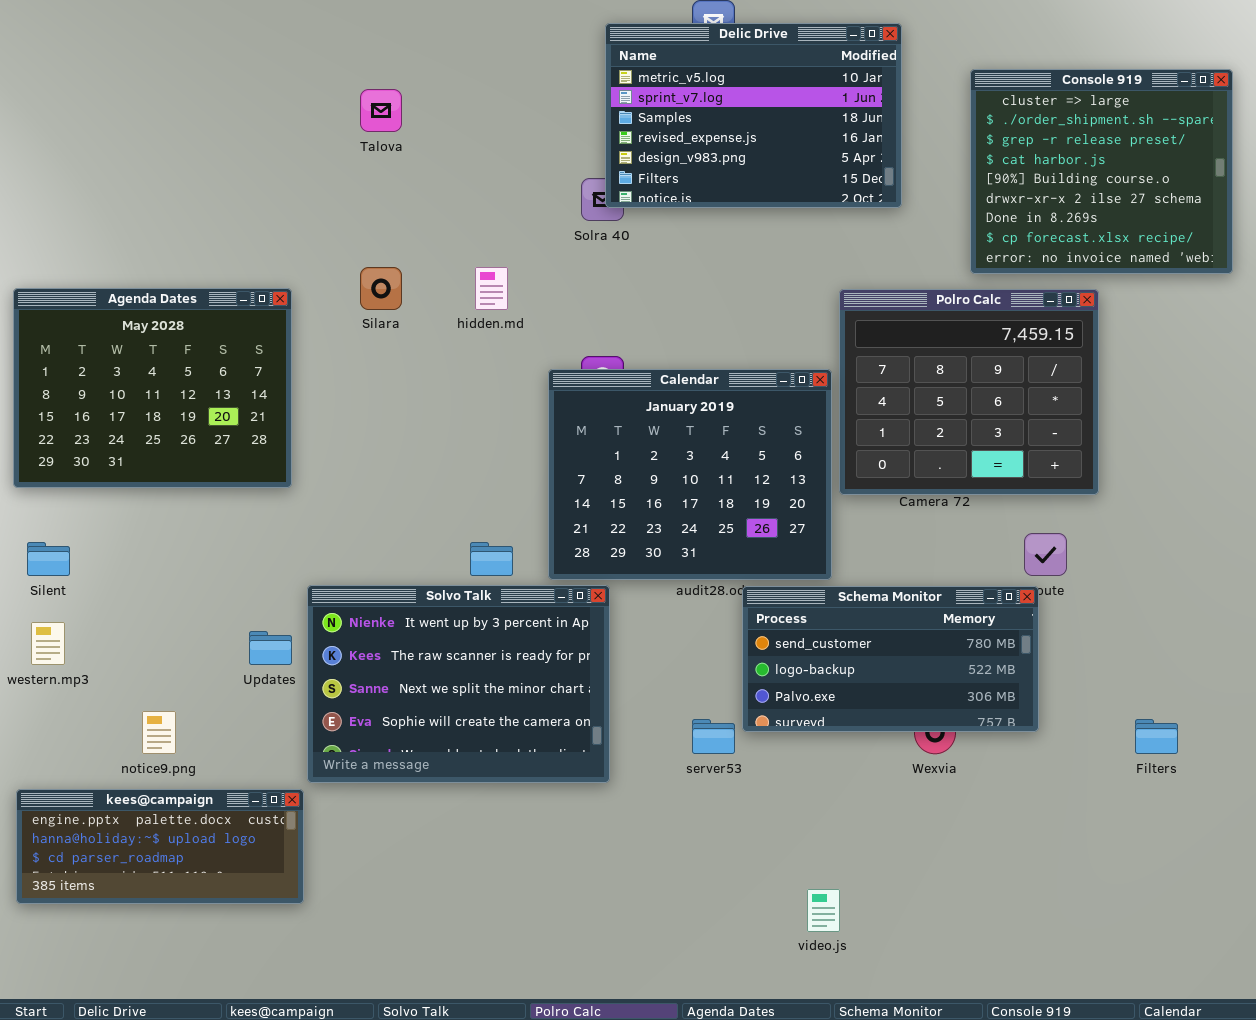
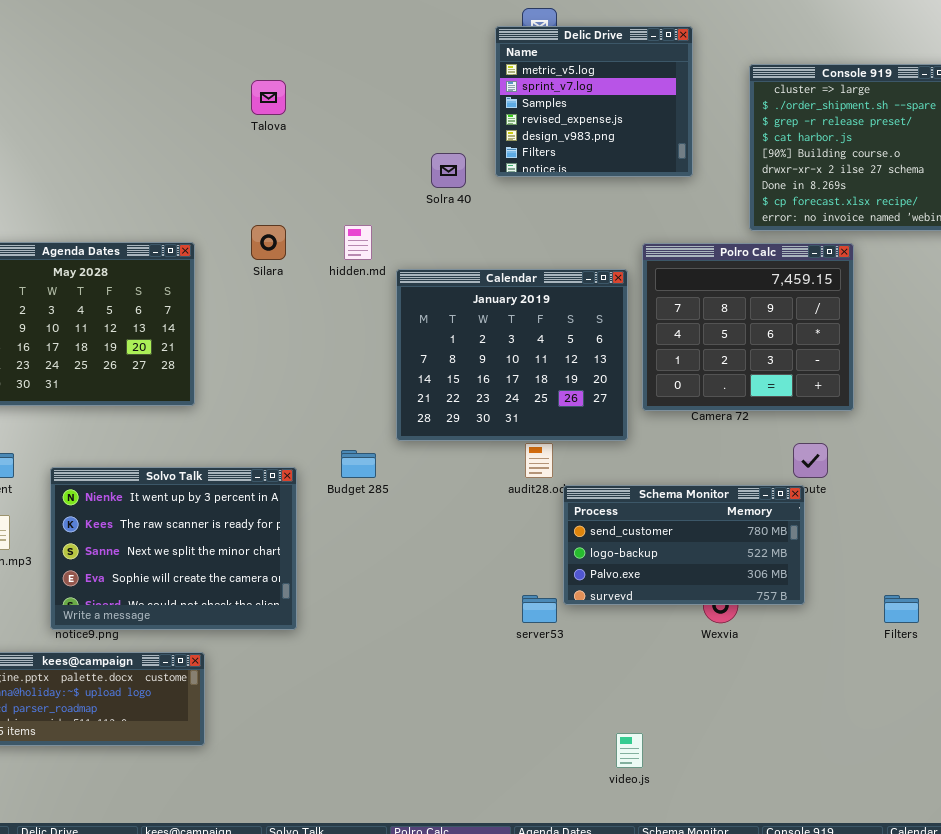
Delic Drive: [605,23,902,208] -> [495,26,693,177], resized
Calendar: [548,369,832,580] -> [396,269,628,441], moved
Solvo Talk: [307,585,610,783] -> [50,467,297,630], moved

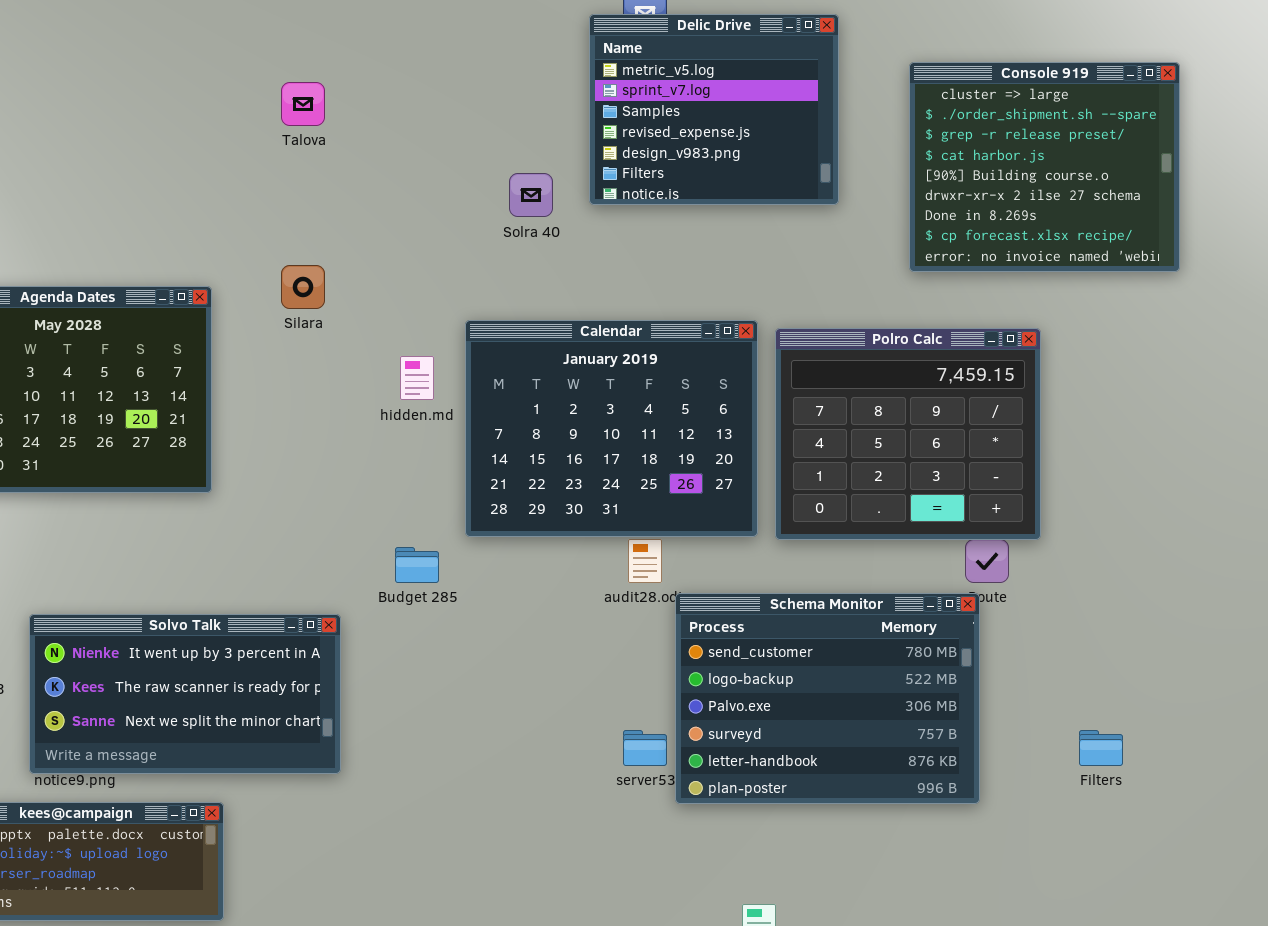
hidden.md: [344,225,372,260] -> [400,356,434,400], moved
Polro Calc: [642,243,854,411] -> [775,328,1041,540], moved
Solvo Talk: [50,467,297,630] -> [29,614,341,774], resized
Schema Monitor: [563,485,805,605] -> [675,593,980,804], resized

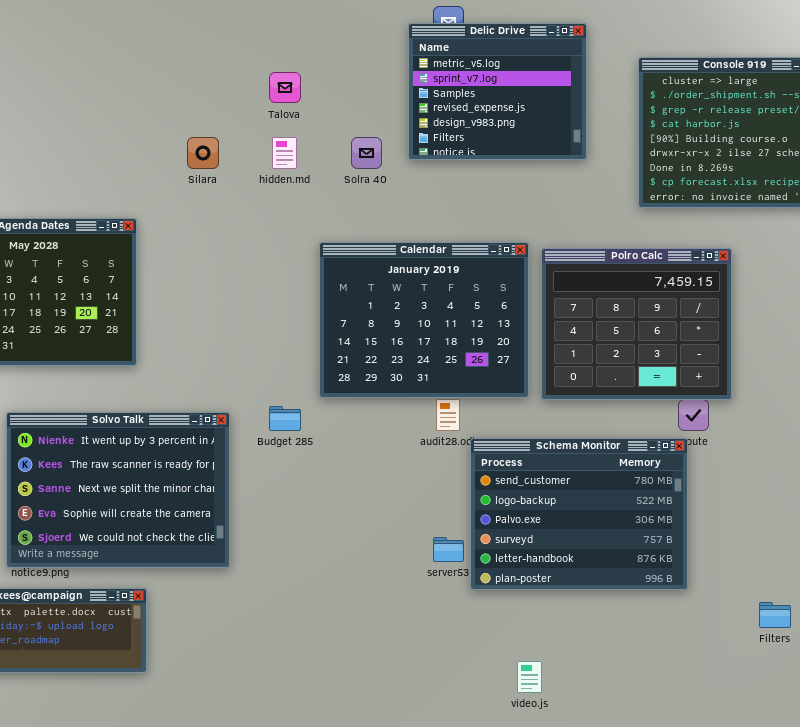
Talova: [281,82,325,126] -> [269,72,301,103], moved
Silara: [281,265,325,309] -> [187,137,219,169], moved
hidden.md: [400,356,434,400] -> [272,137,297,169], moved
Solvo Talk: [29,614,341,774] -> [6,412,230,568], resized
Filters: [1079,730,1123,766] -> [759,602,791,628], moved

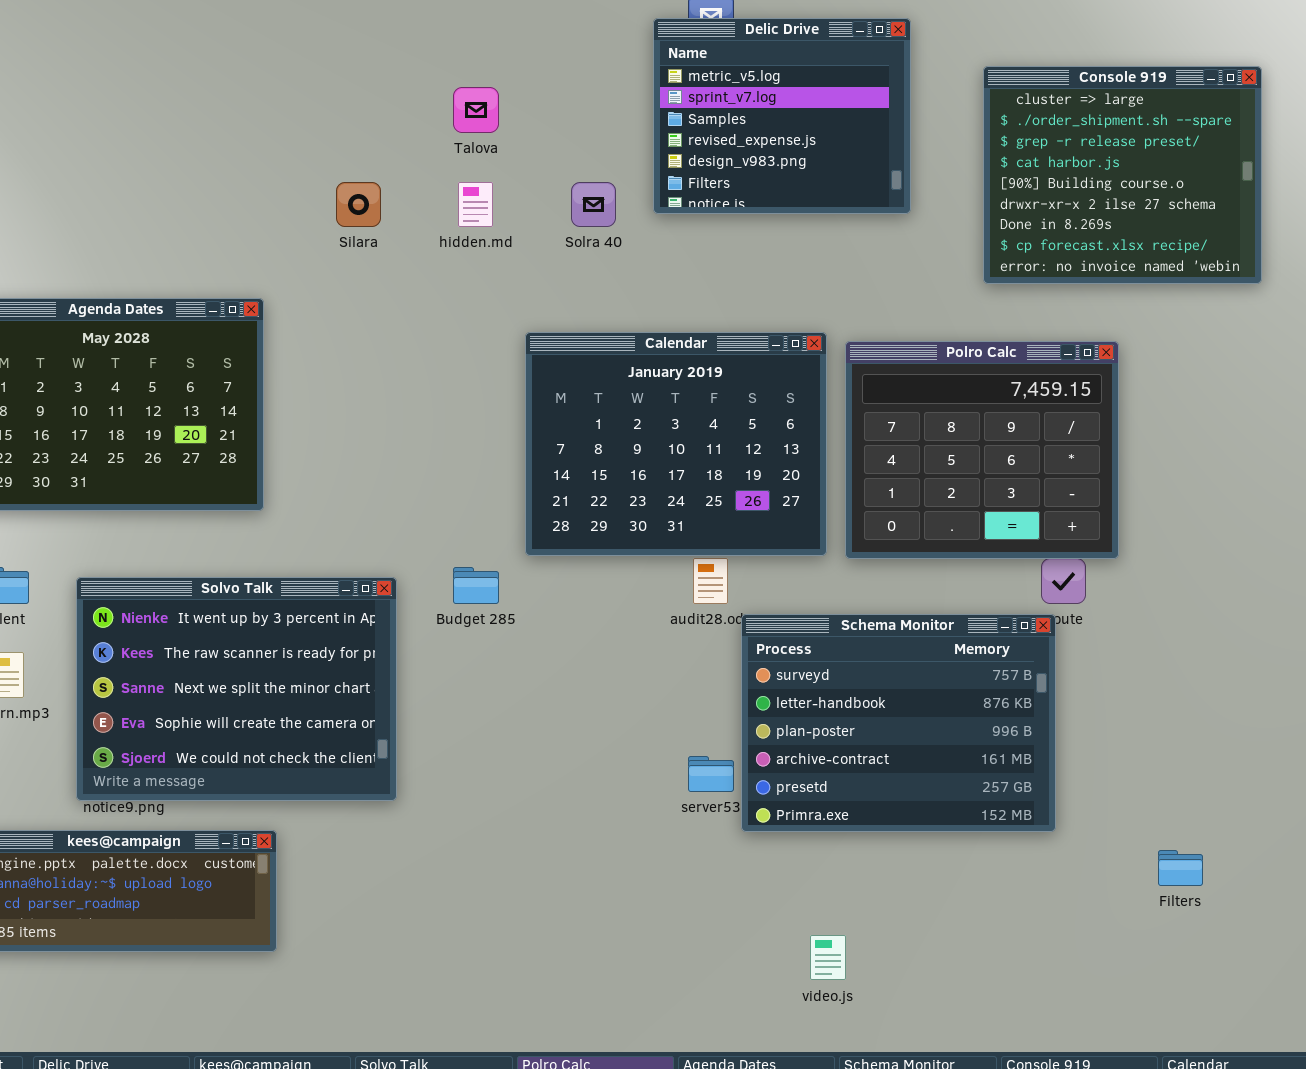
Schema Monitor: [470,438,688,590] -> [741,614,1056,832], scrolled down 3 rows

